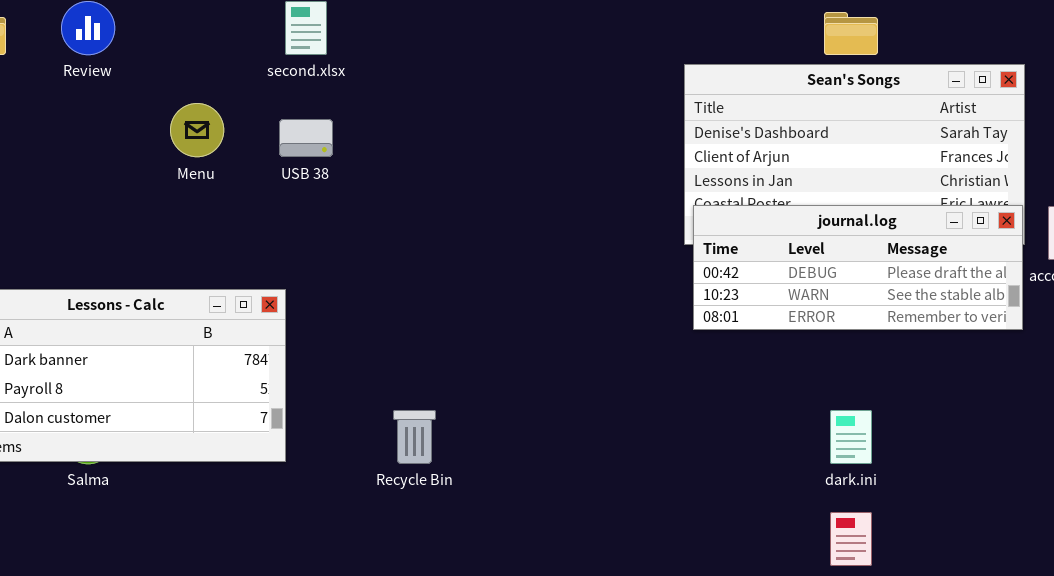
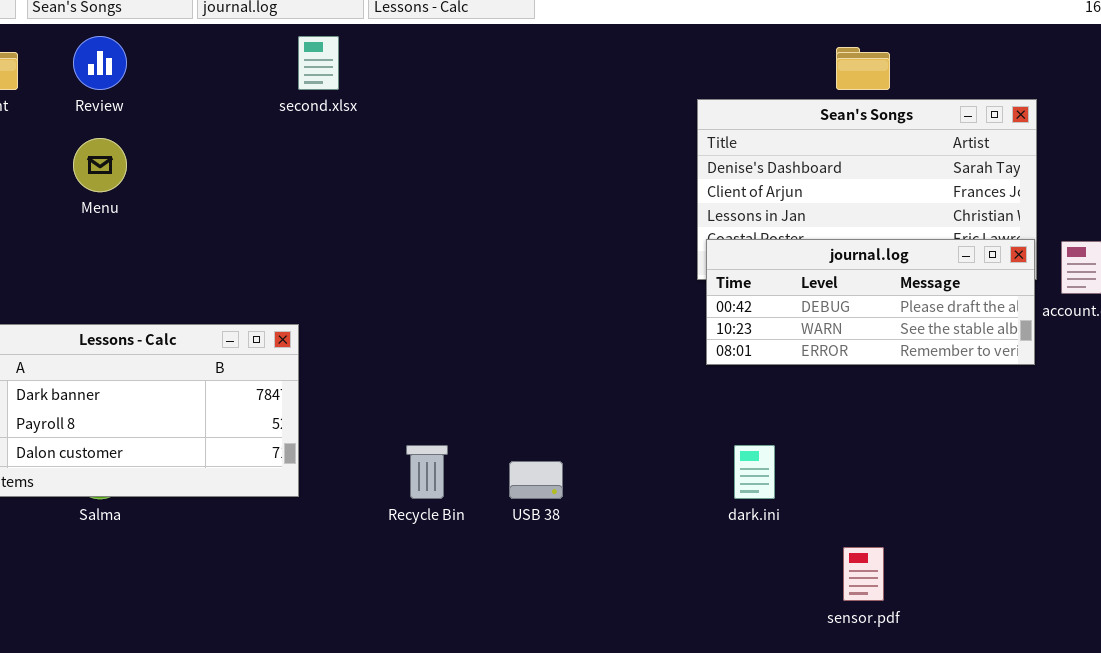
Menu: [170,103,224,157] -> [73,138,127,192], moved
USB 38: [279,119,333,157] -> [509,461,563,499], moved
dark.ini: [830,410,872,464] -> [734,445,775,499], moved

